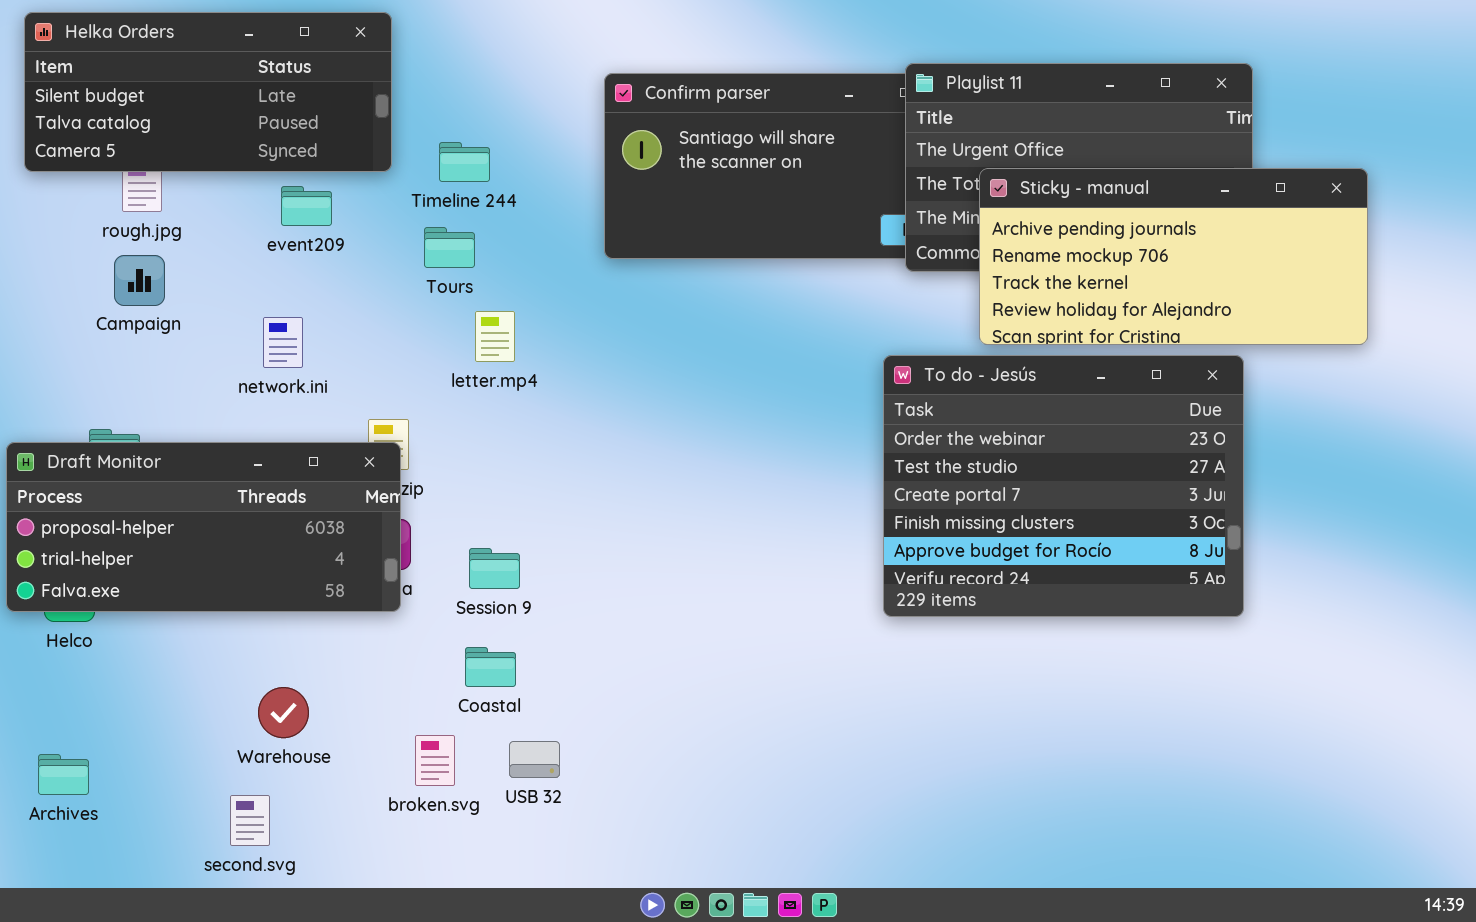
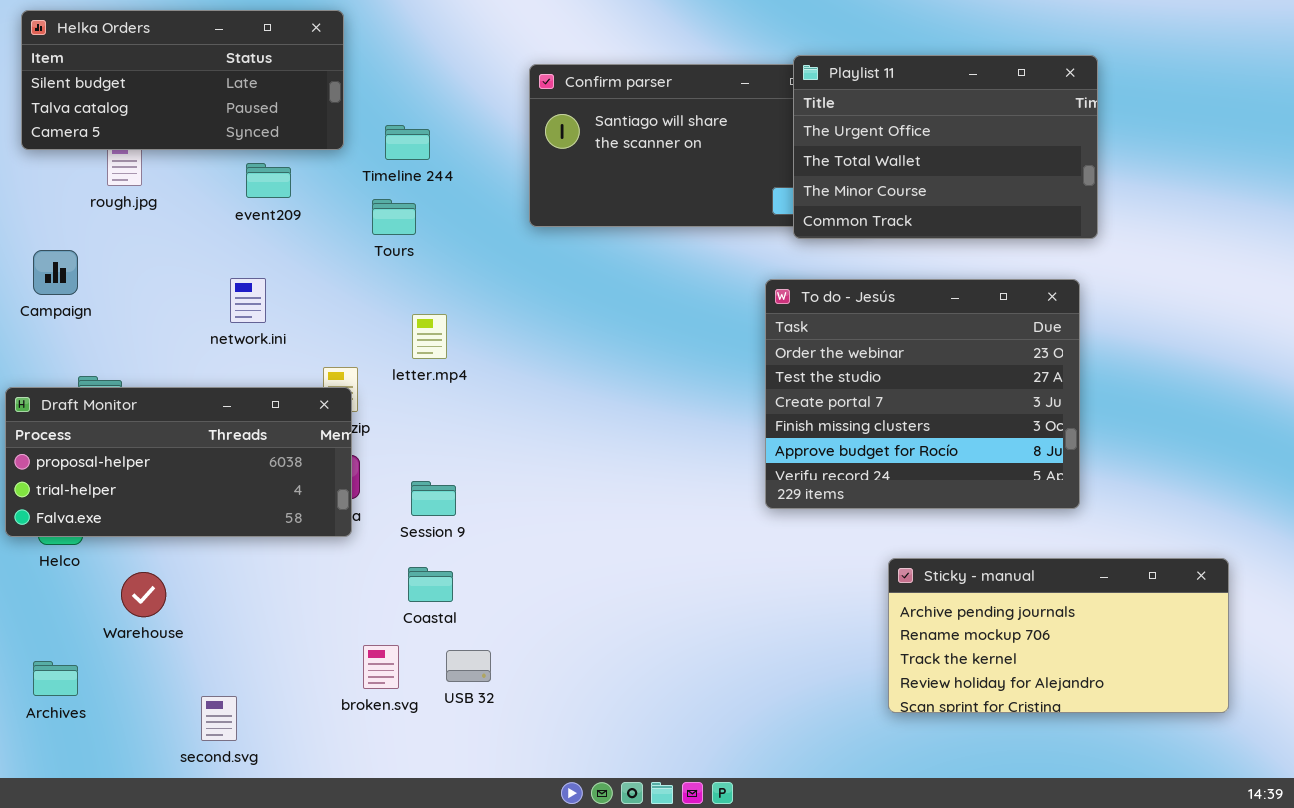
Sticky - manual: [979,168,1368,345] -> [888,558,1229,713], moved
Campaign: [114,255,165,306] -> [33,250,78,295], moved
letter.mp4: [475,311,515,362] -> [412,314,447,359], moved
To do - Jesús: [883,355,1244,617] -> [765,279,1080,509], moved
Warehouse: [258,687,309,738] -> [121,572,166,617], moved

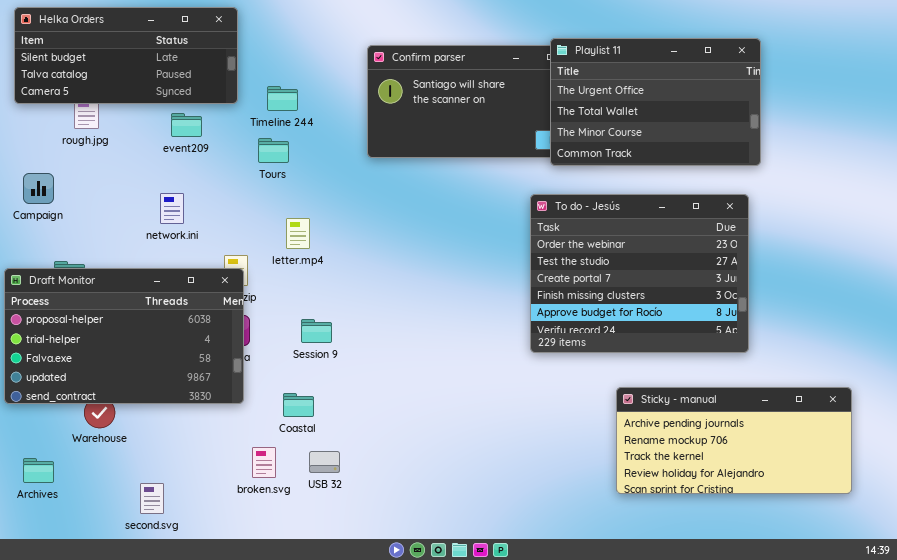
Draft Monitor: [5,387,352,537] -> [4,268,244,404], resized
Session 9: [411,481,456,516] -> [301,319,332,343], moved

